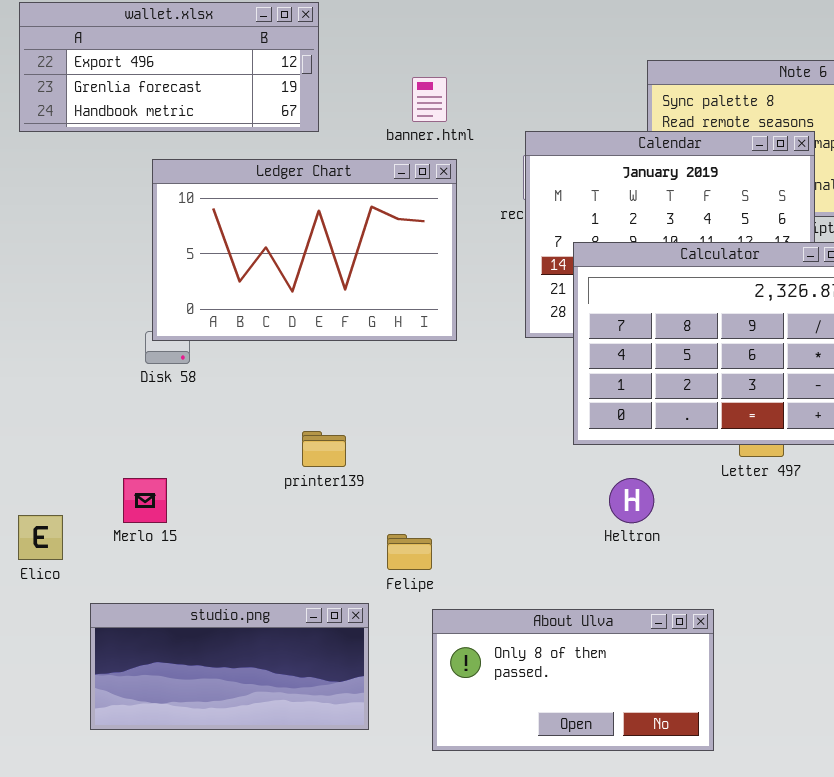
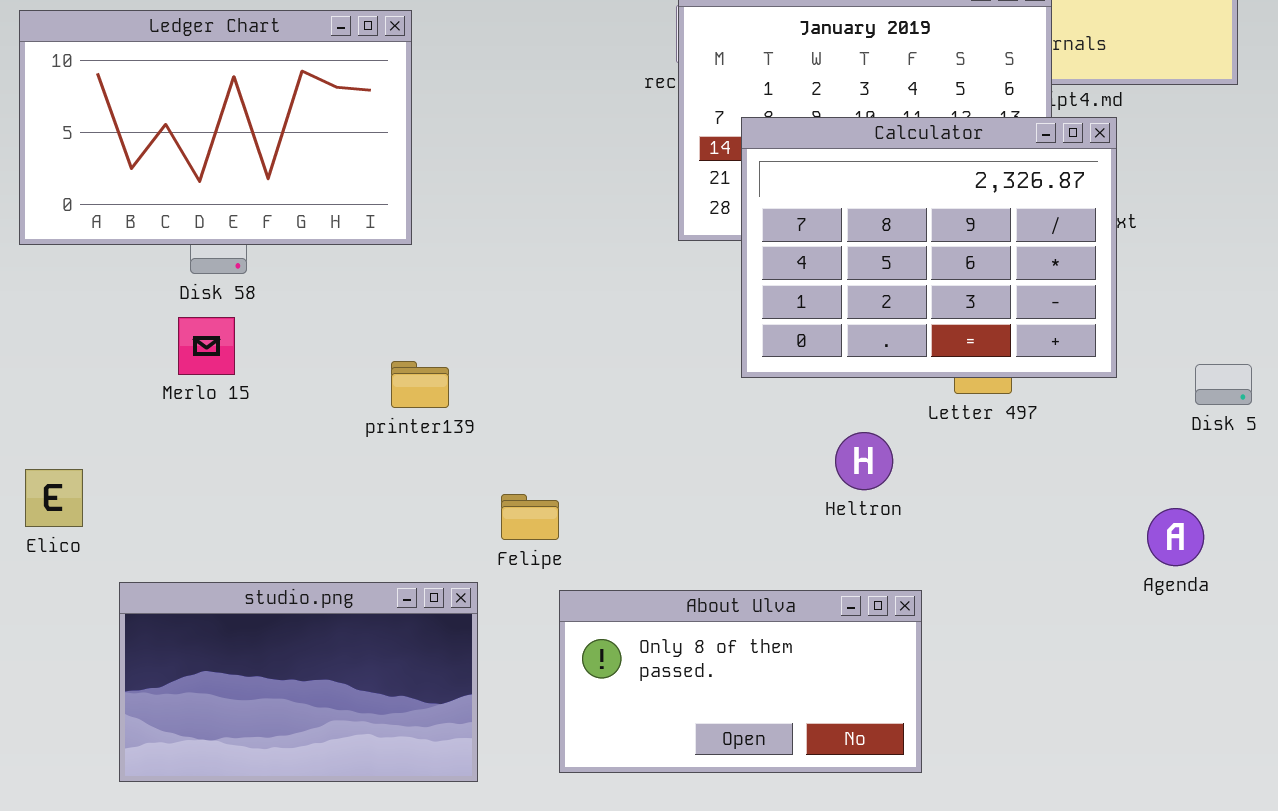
Ledger Chart: [152,159,457,341] -> [19,10,412,245], moved
Merlo 15: [123,478,167,523] -> [178,317,235,375], moved
Heltron: [609,478,654,523] -> [835,432,893,490], moved
studio.png: [90,603,369,730] -> [119,582,478,782], resized

